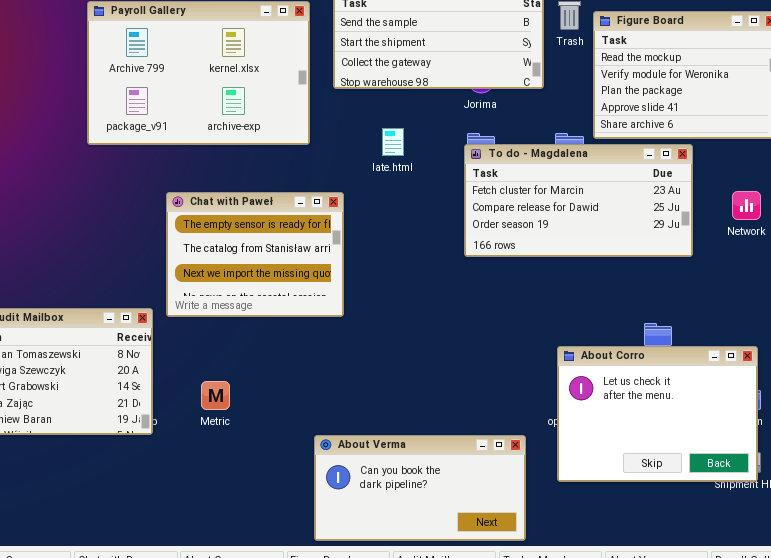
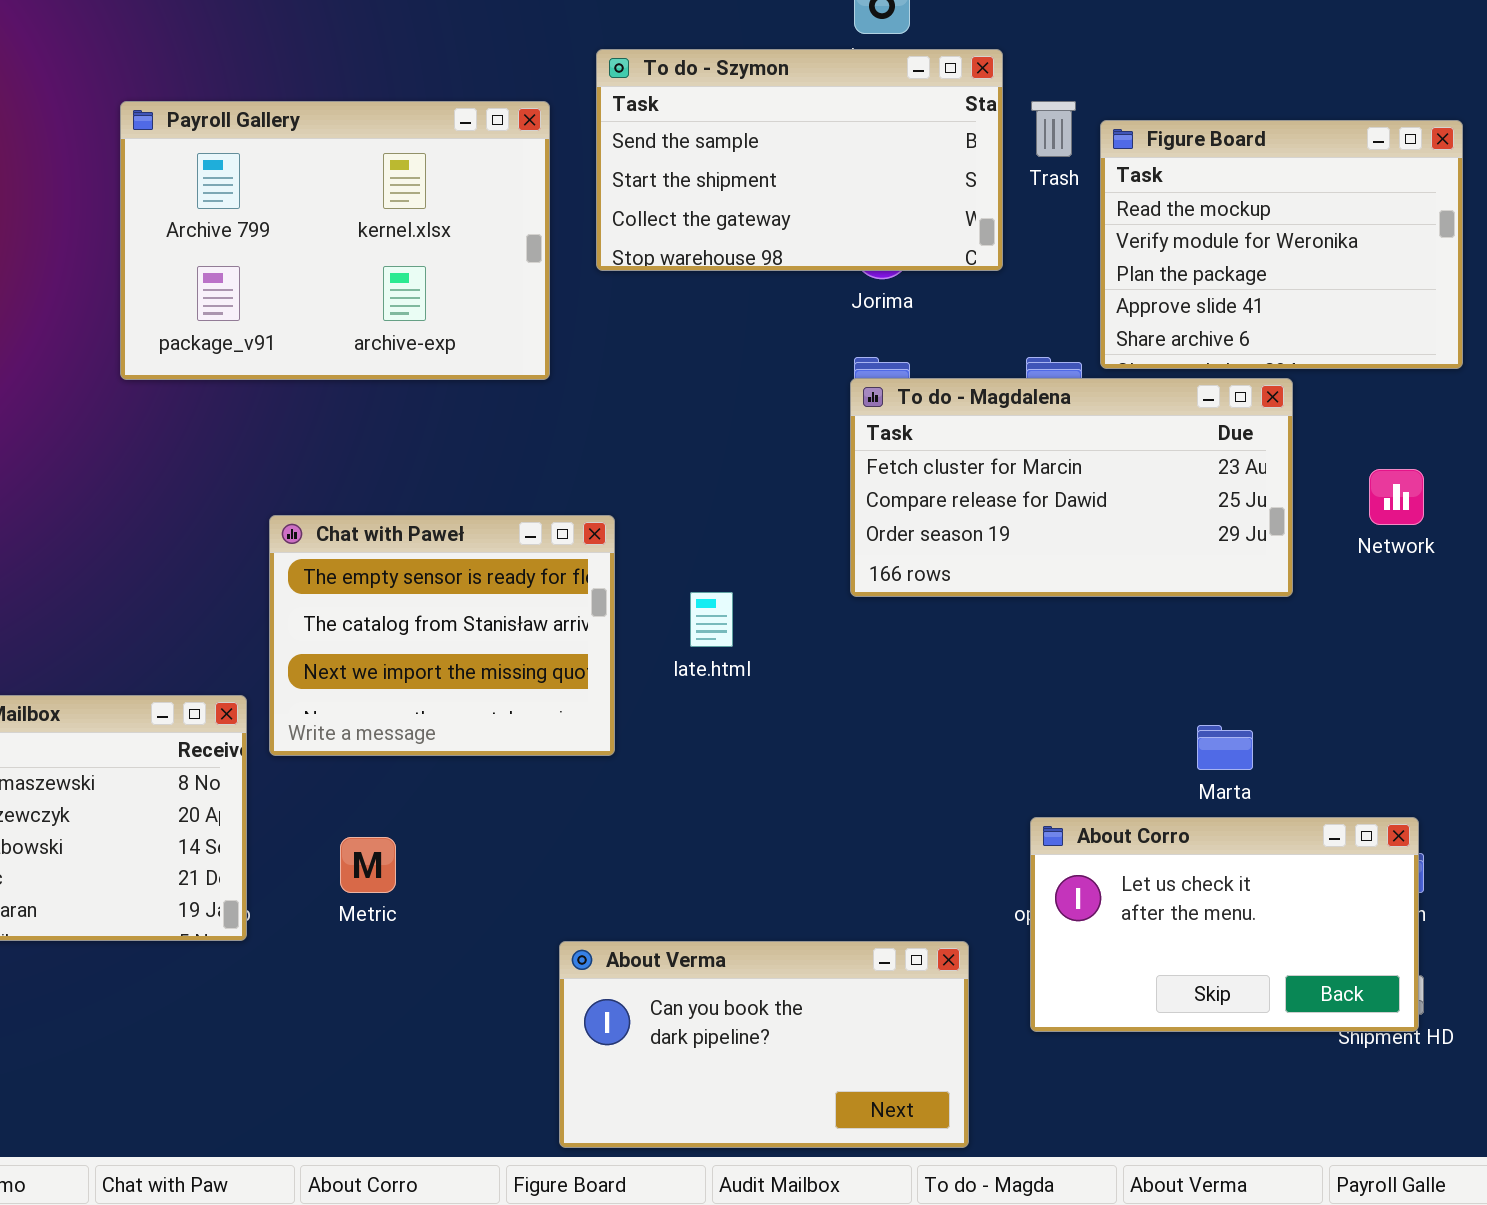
late.html: [382,128,404,156] -> [690,592,733,647], moved
Chat with Paweł: [166,192,344,317] -> [269,515,615,756], moved
About Corro: [557,346,758,482] -> [1030,817,1419,1032], resized

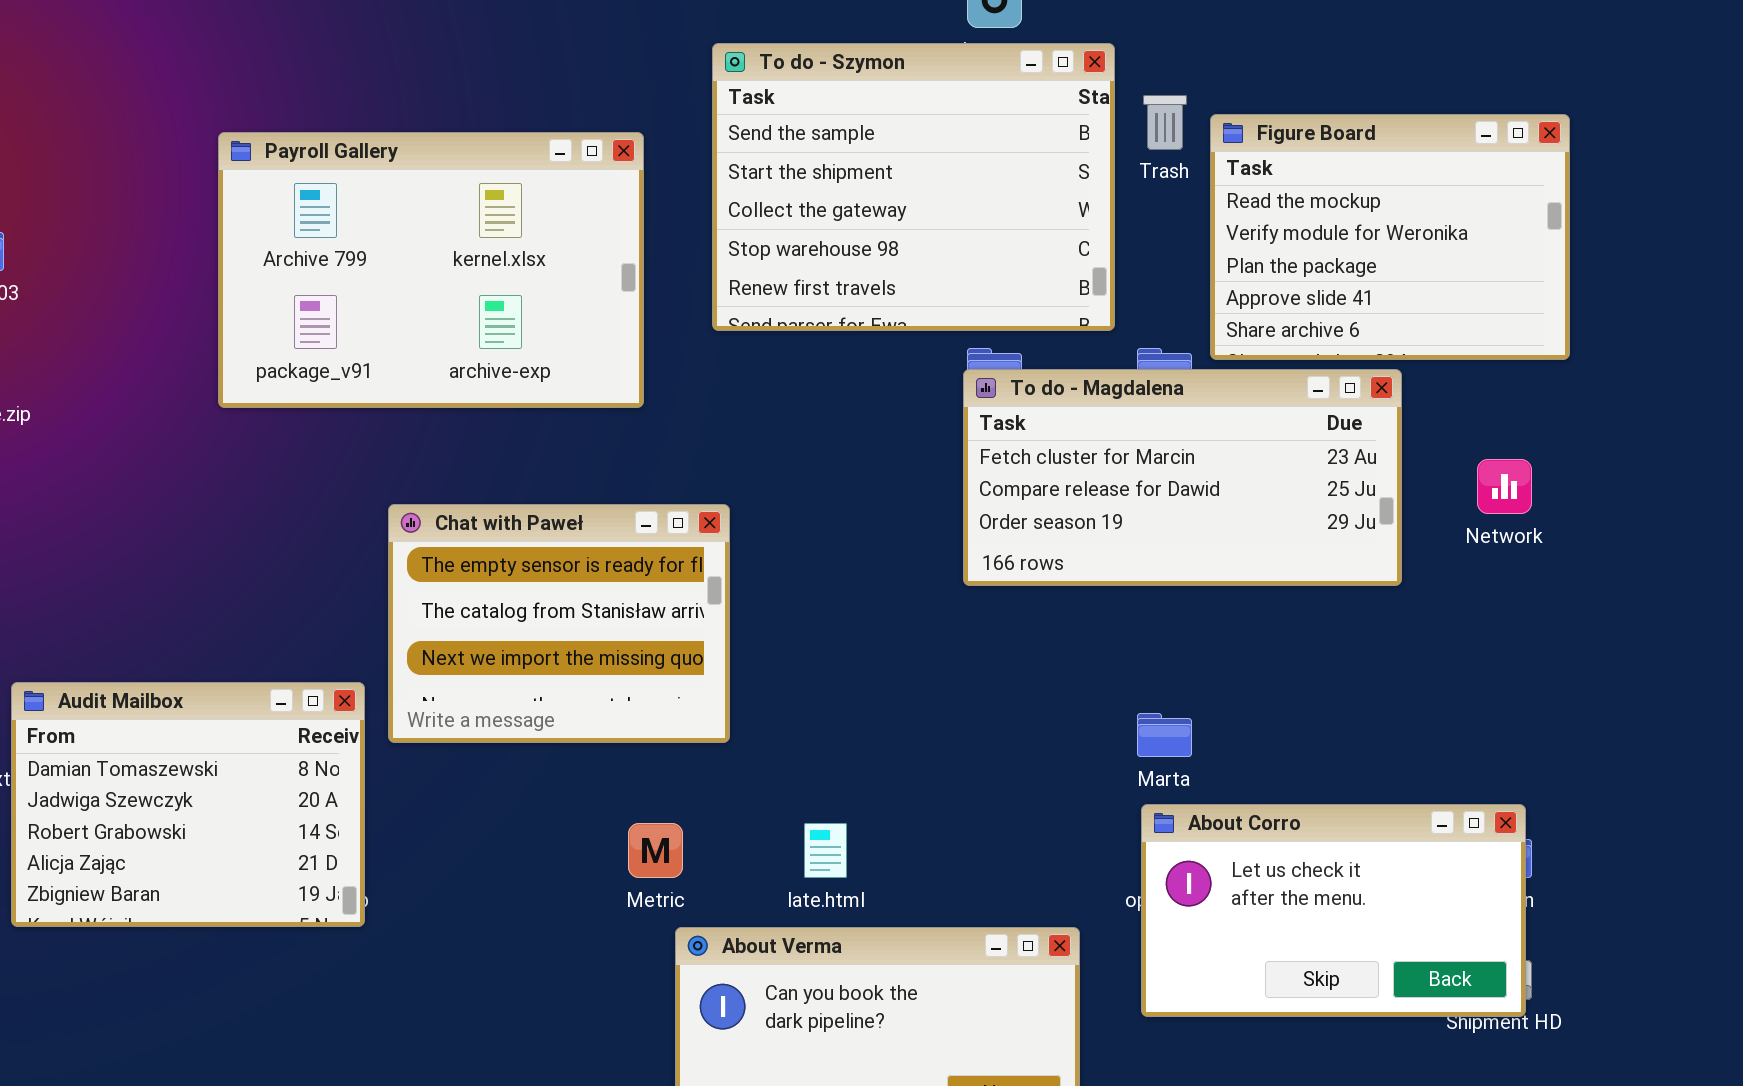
To do - Szymon: [596,49,1003,271] -> [712,43,1115,331], resized
Payroll Gallery: [120,101,550,380] -> [218,132,644,408], moved
late.html: [690,592,733,647] -> [804,823,847,878], moved
Marta: [1197,725,1253,770] -> [1137,713,1192,757], moved
Metric: [340,837,396,893] -> [628,823,683,878], moved

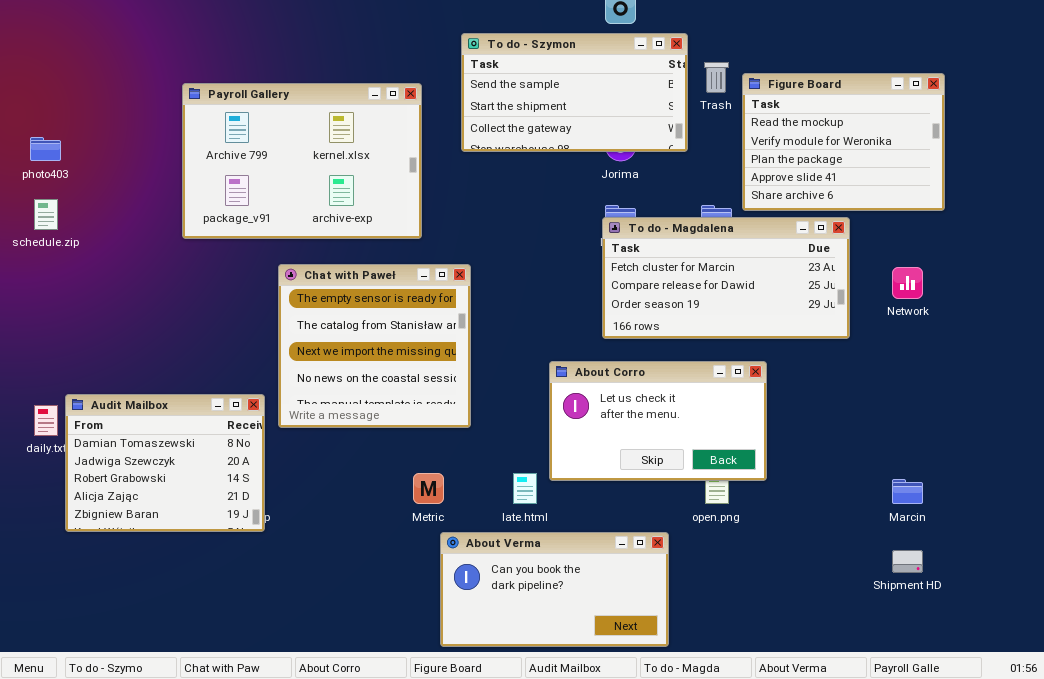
To do - Szymon: [712,43,1115,331] -> [461,33,688,152], resized
Chat with Paweł: [388,504,730,743] -> [278,264,471,428], resized
About Corro: [1141,804,1526,1017] -> [549,361,767,481], moved

